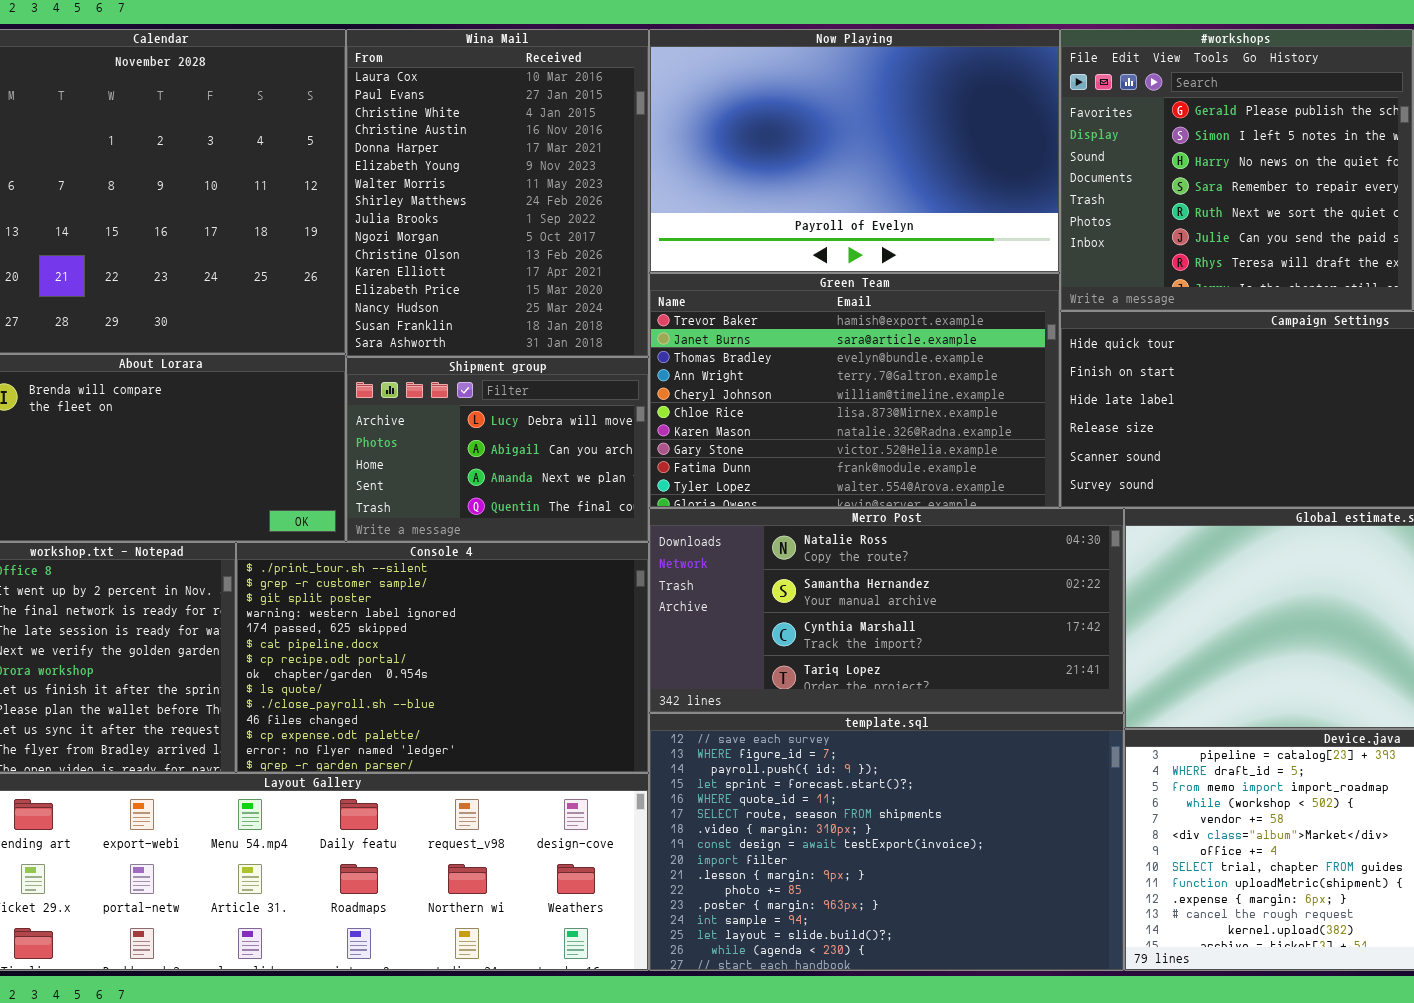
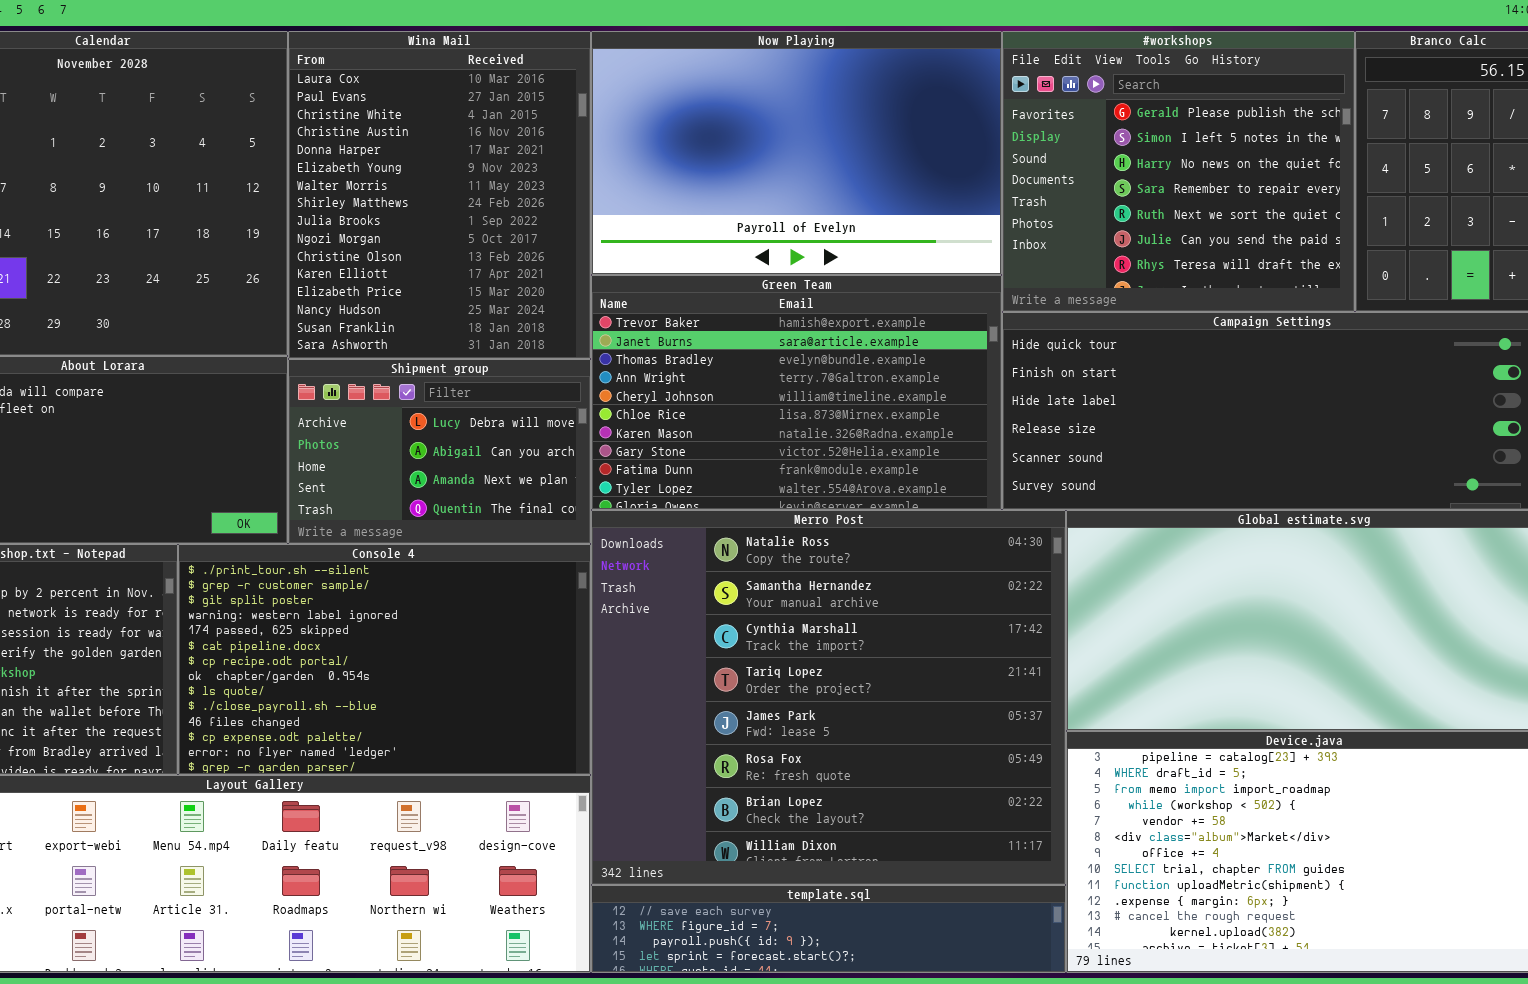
Merro Post: [649,508,1124,713] -> [591,510,1066,885], resized
template.sql: [649,713,1124,971] -> [591,885,1066,973], resized

